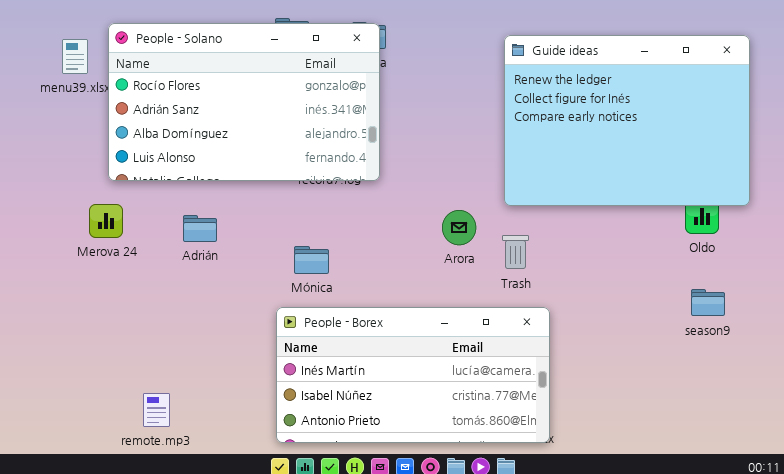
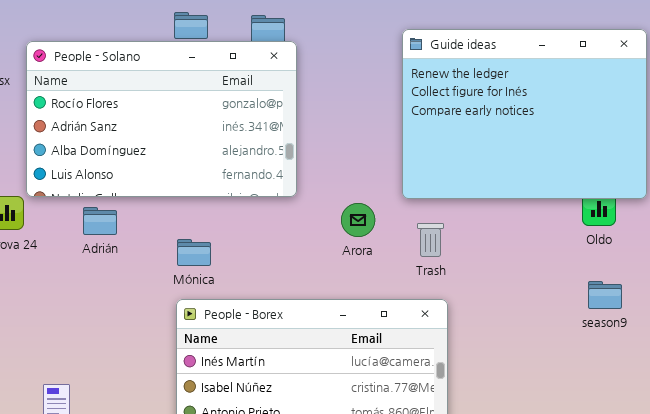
People - Solano: [108,23,380,181] -> [26,41,297,197], moved
Trash: [502,235,529,269] -> [417,223,444,257], moved
Mónica: [294,246,329,274] -> [177,239,211,266], moved

